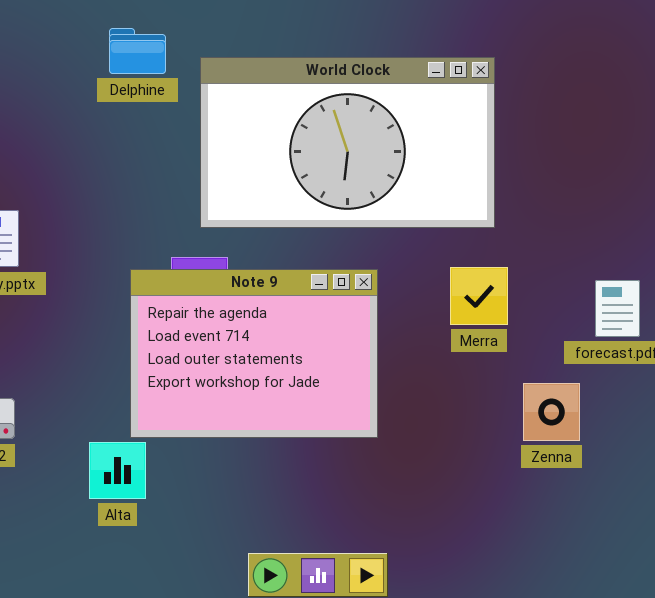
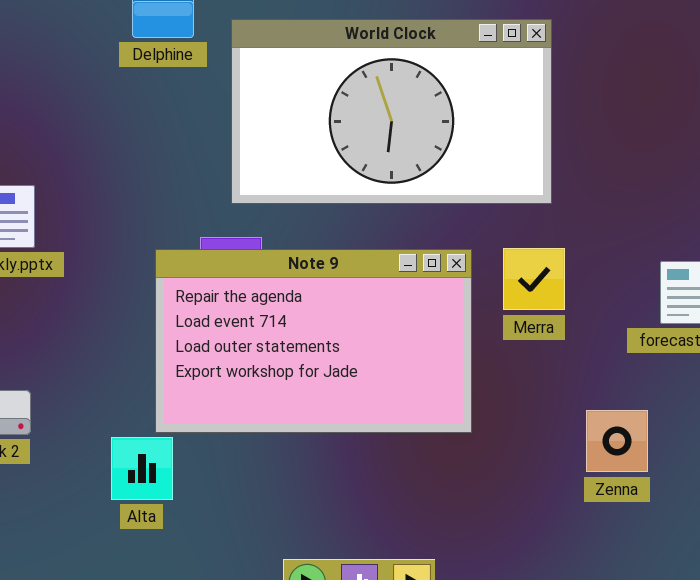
Note 9: [130,269,378,438] -> [155,249,472,433], resized
Zenna: [523,383,580,441] -> [586,410,648,472], moved

